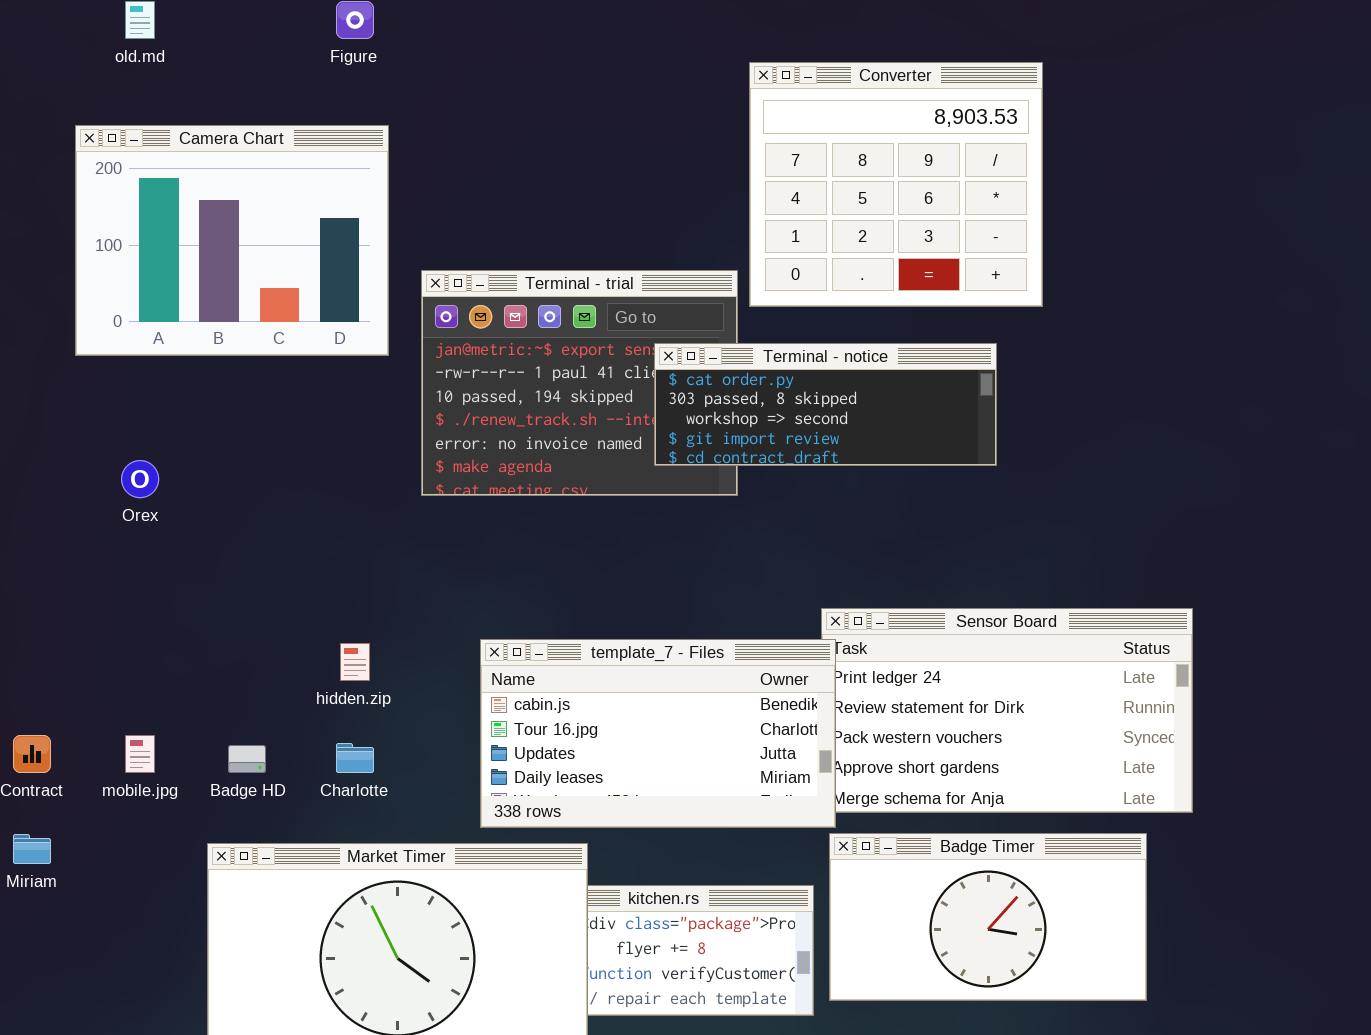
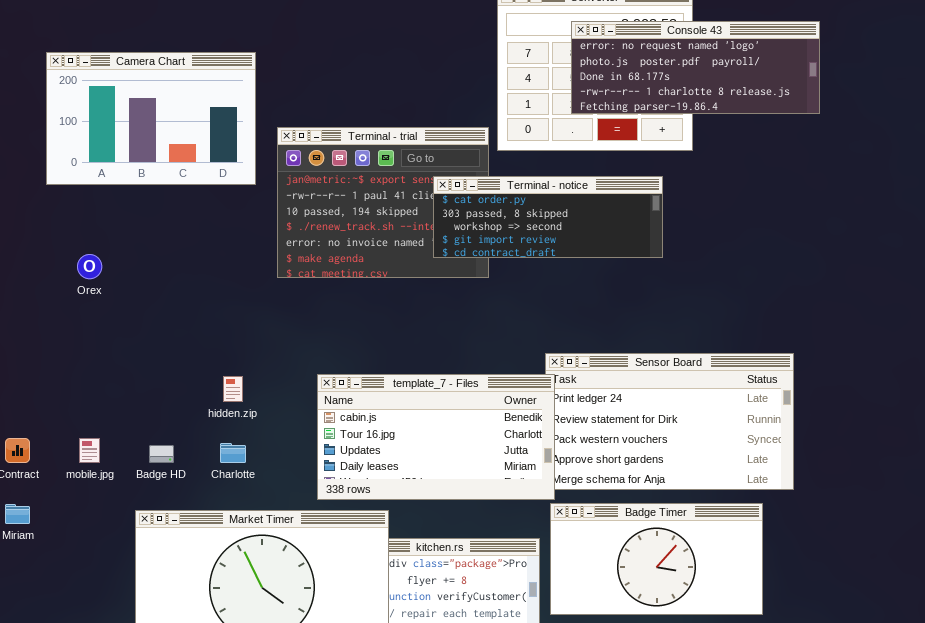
Console 43: none -> [571,21,820,114], opened
Camera Chart: [75,125,389,356] -> [46,52,256,185], resized

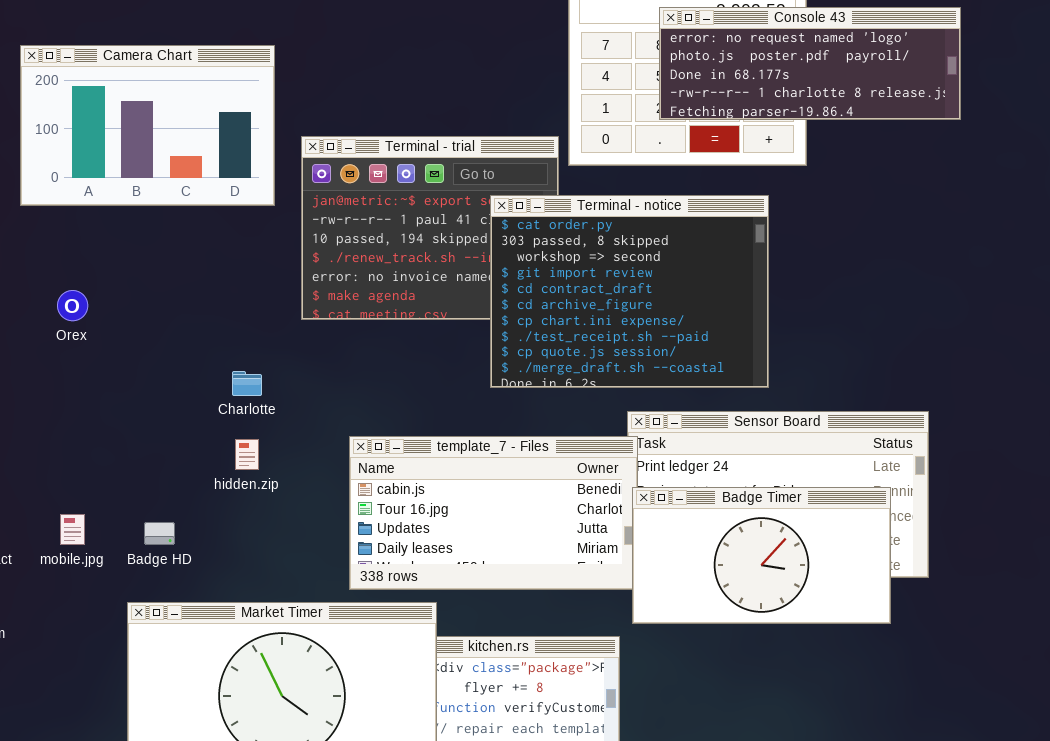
Terminal - notice: [433,176,663,258] -> [490,195,769,388], resized
Charlotte: [220,443,246,463] -> [232,371,262,396], moved
Badge Timer: [550,503,763,615] -> [632,487,891,624], moved

